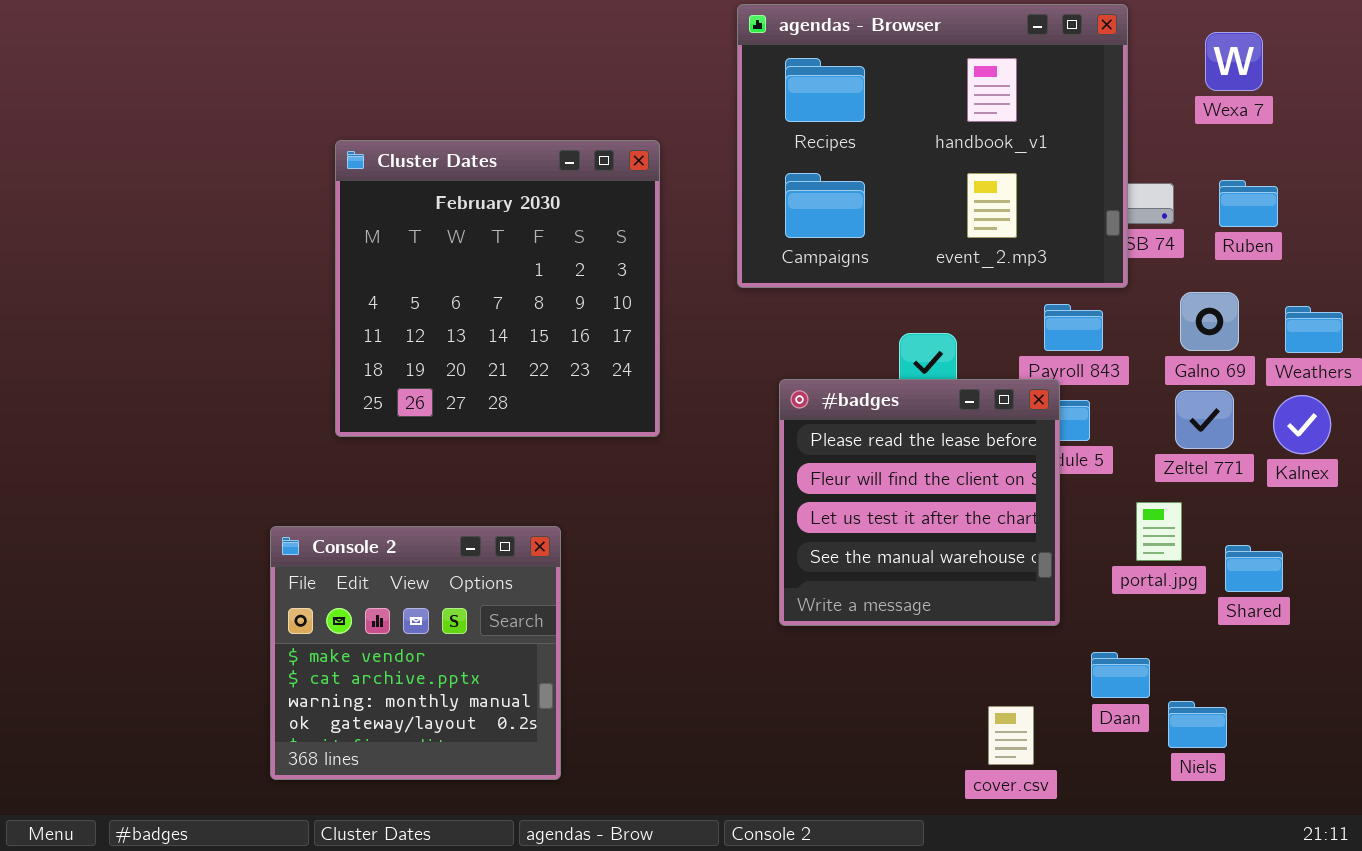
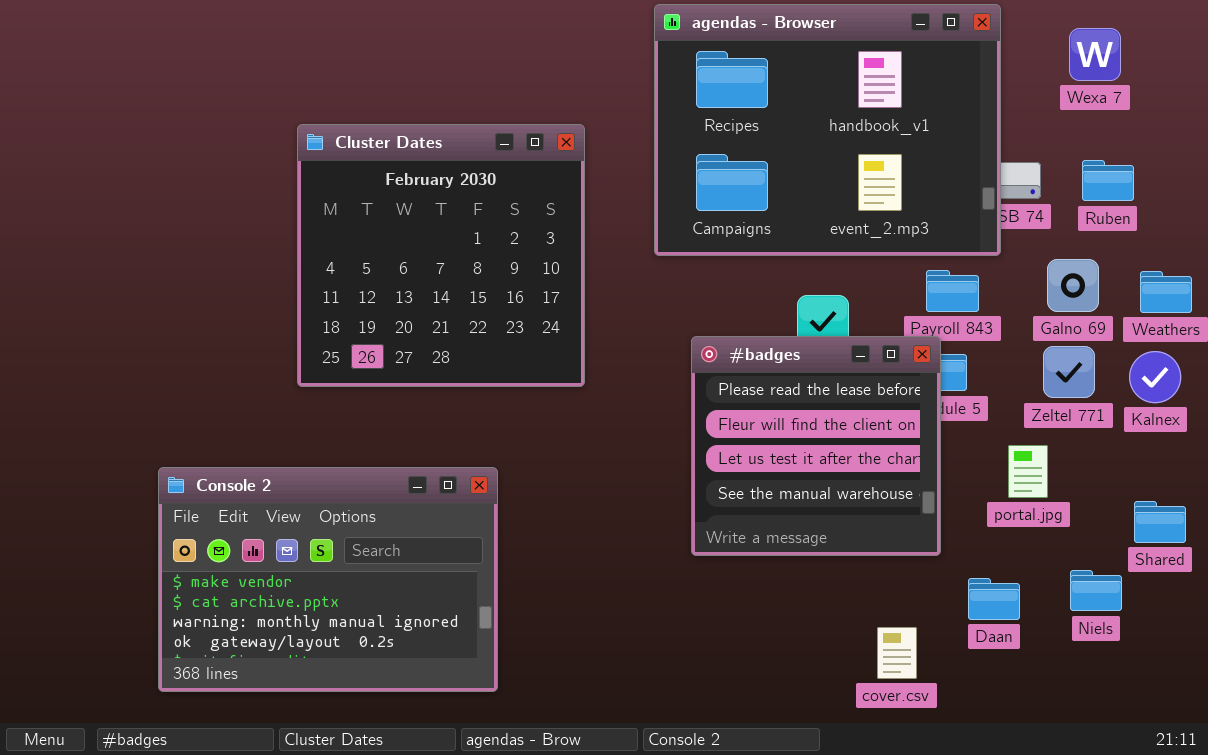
Console 2: [270,526,561,780] -> [158,467,498,692], resized
Shared: [1225,545,1283,592] -> [1134,501,1186,543], moved
Niels: [1168,701,1227,748] -> [1070,570,1122,611], moved

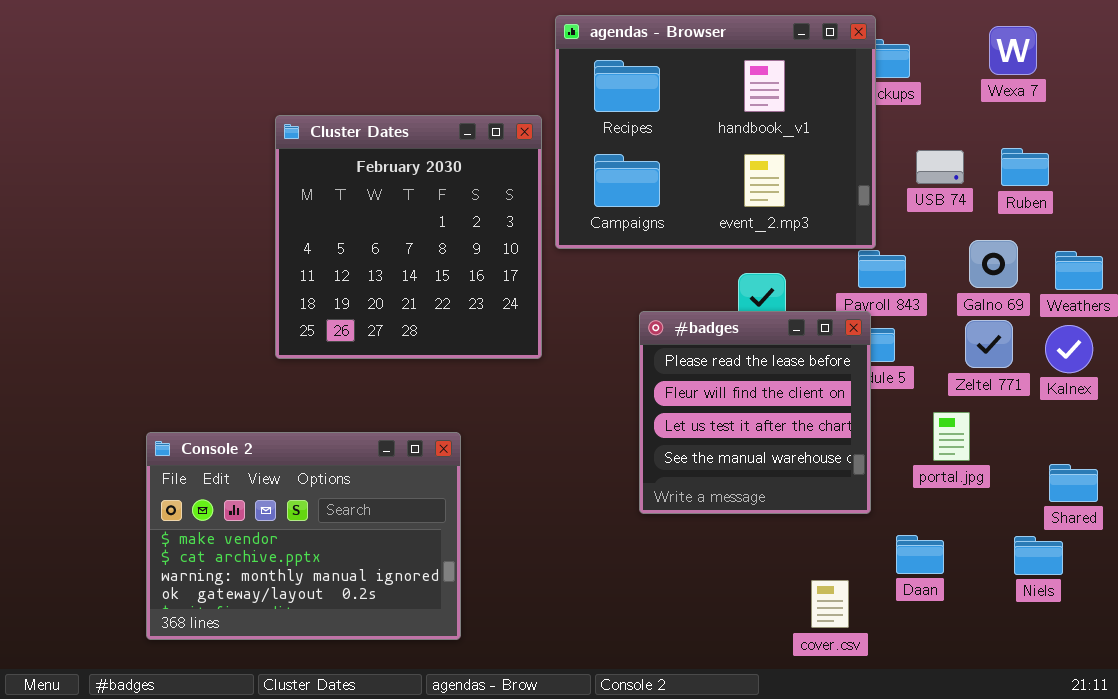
agendas - Browser: [654,4,1001,256] -> [555,15,876,249], moved
Niels: [1070,570,1122,611] -> [1014,536,1063,575], moved

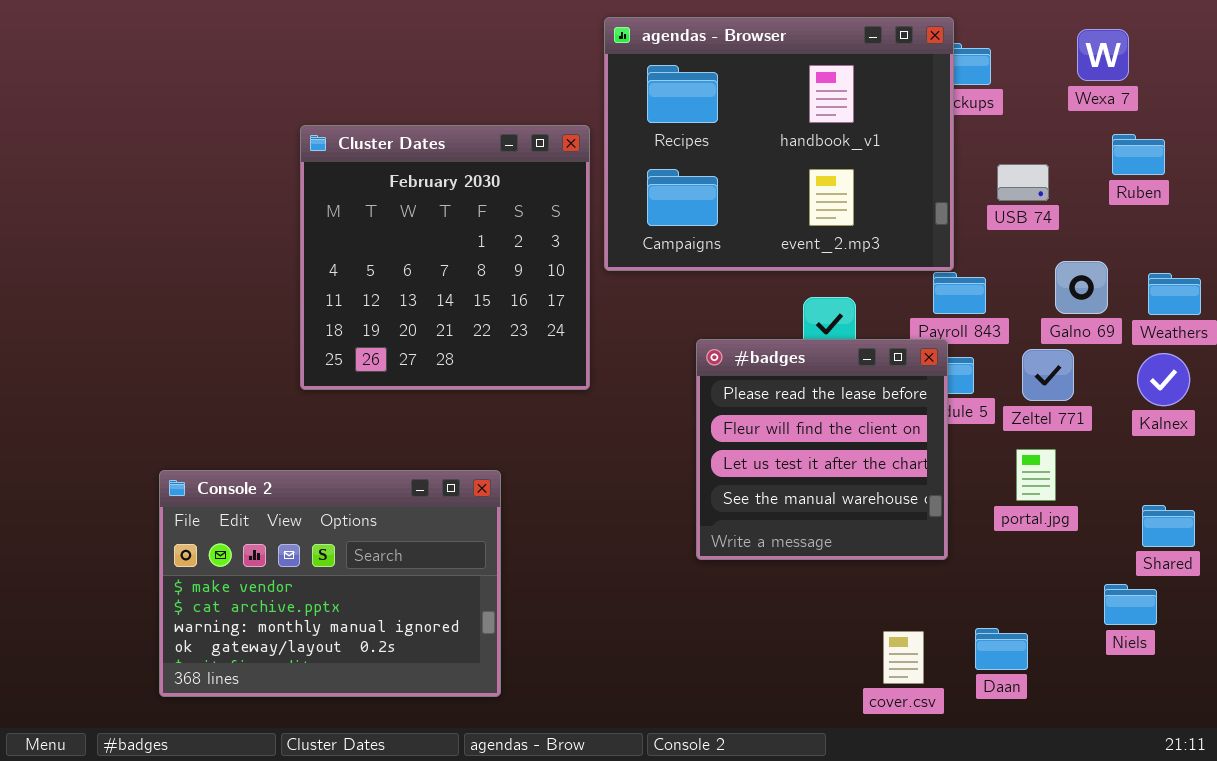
Ruben: [1001,148,1049,186] -> [1112,134,1165,175], moved
Zeltel 771: [965,320,1013,368] -> [1022,349,1074,401], moved
Daan: [896,535,944,574] -> [975,628,1028,670], moved

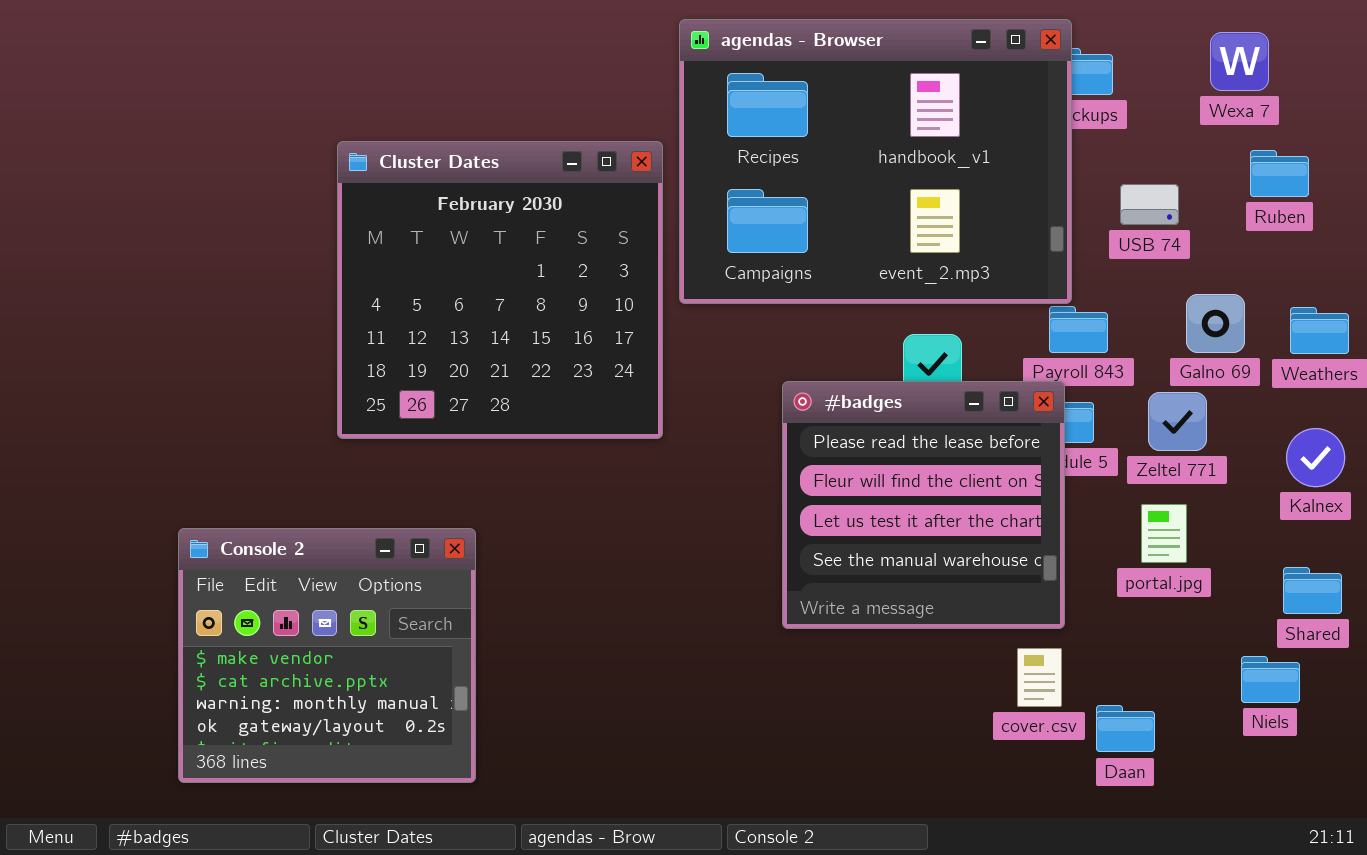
Kalnex: [1137,353,1190,406] -> [1286,428,1345,487], moved
Console 2: [159,470,501,697] -> [178,528,476,783], resized
cover.csv: [883,631,924,684] -> [1017,648,1062,707], moved

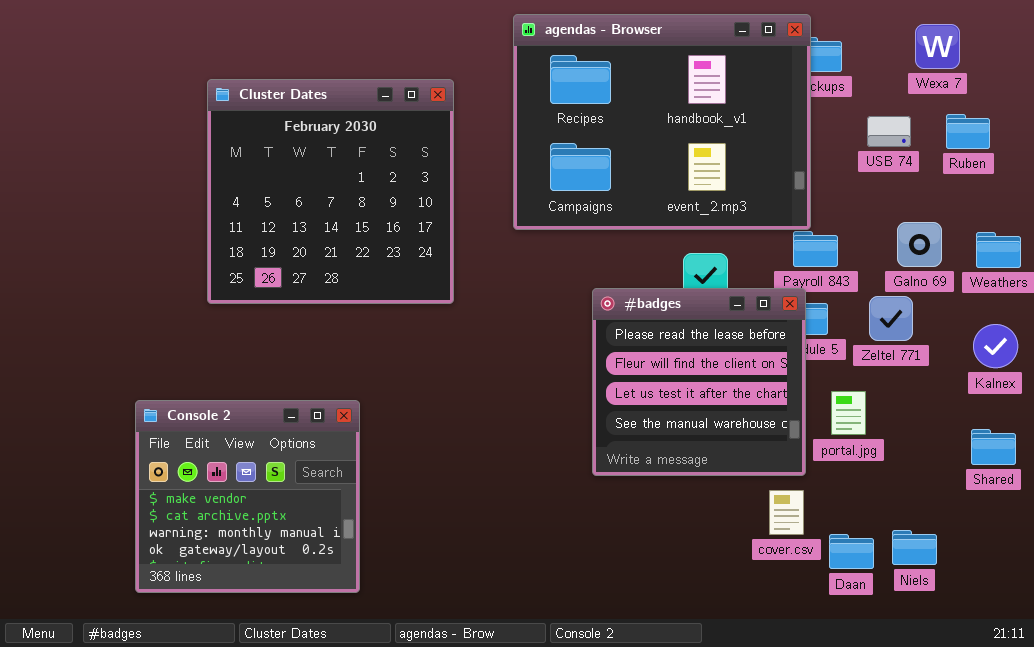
Cluster Dates: [337,141,663,439] -> [207,79,454,304], moved
USB 74: [1120,184,1179,225] -> [867,116,911,147], moved
portal.jpg: [1141,504,1187,563] -> [831,391,866,435], moved
Niels: [1241,656,1300,703] -> [892,530,937,565], moved

